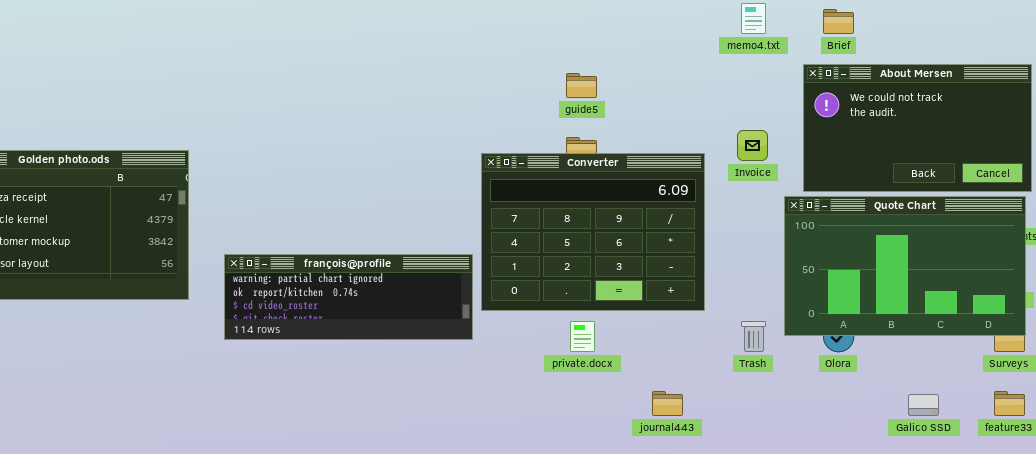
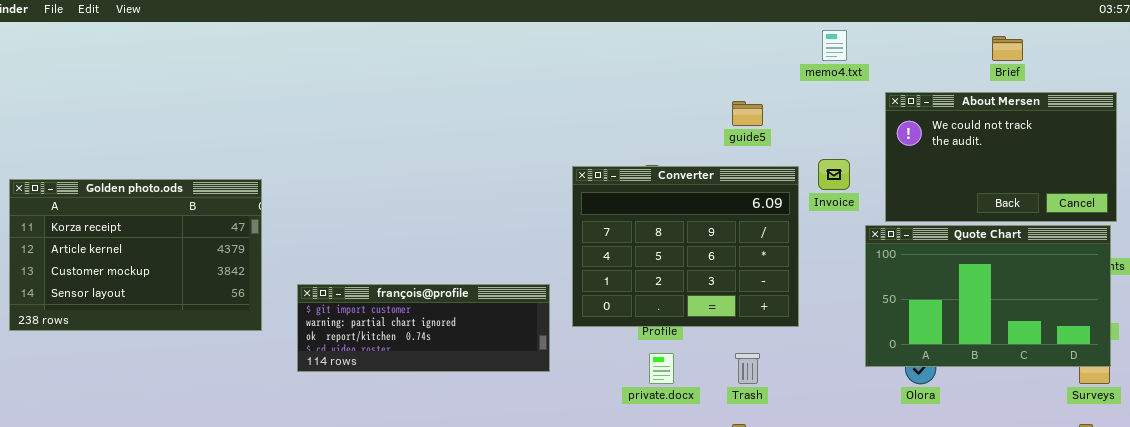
Brief: [823,9,854,34] -> [992,36,1023,61], moved
guide5: [566,73,597,98] -> [732,101,763,126], moved
Converter: [481,153,705,311] -> [572,166,799,327], moved
françois@profile: [224,254,473,340] -> [297,284,550,372], scrolled up 1 row
Trash: [741,321,766,352] -> [735,353,760,384], moved

